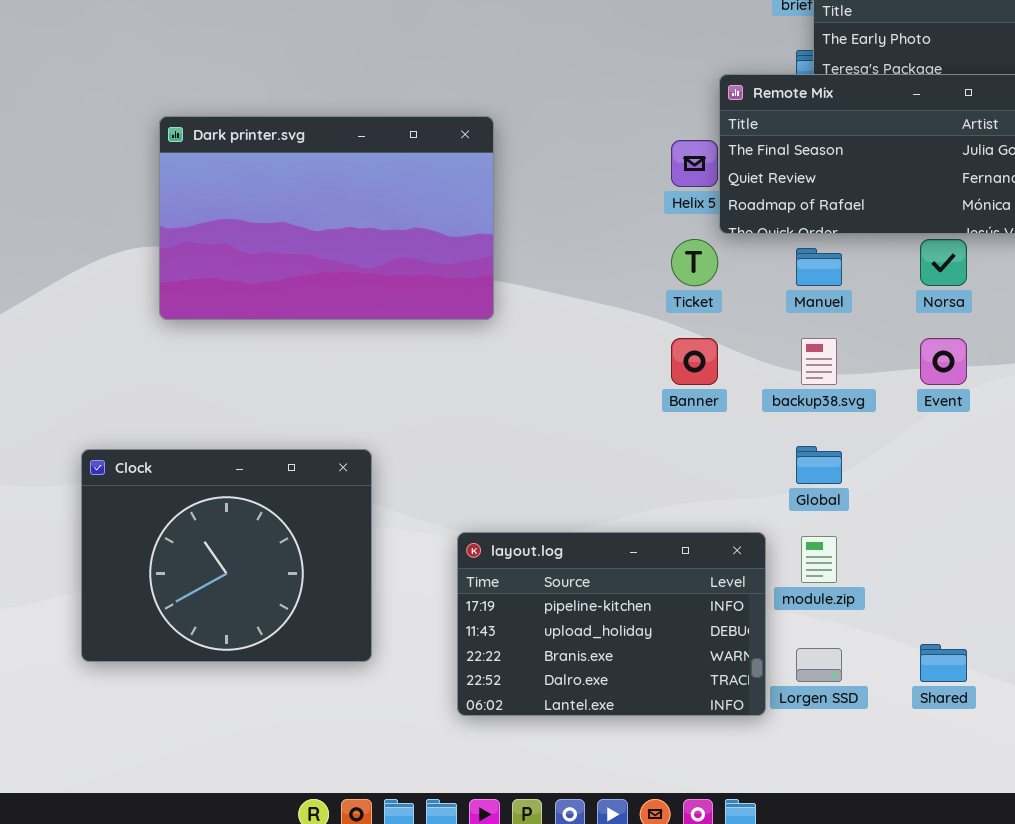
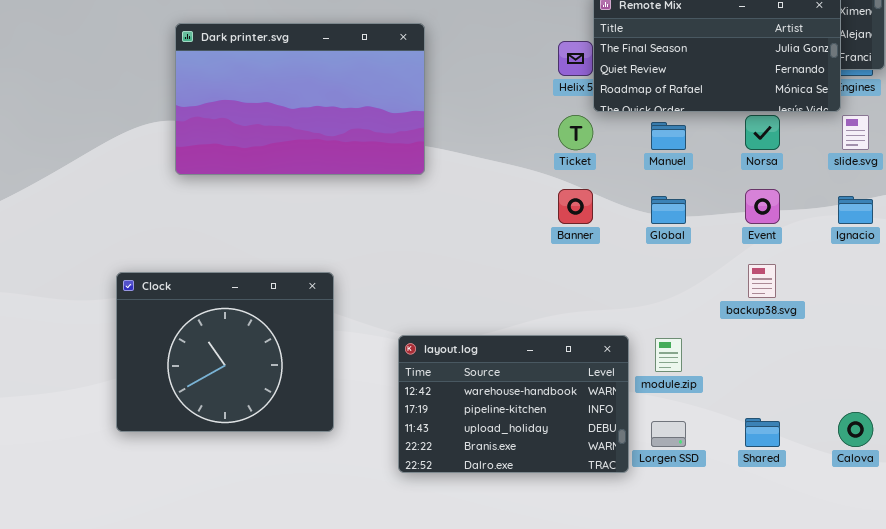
backup38.svg: [801,338,837,385] -> [748,264,776,298], moved
Global: [796,446,842,484] -> [651,196,686,224], moved
layout.log: [457,532,766,716] -> [398,335,629,473], scrolled up 1 row

